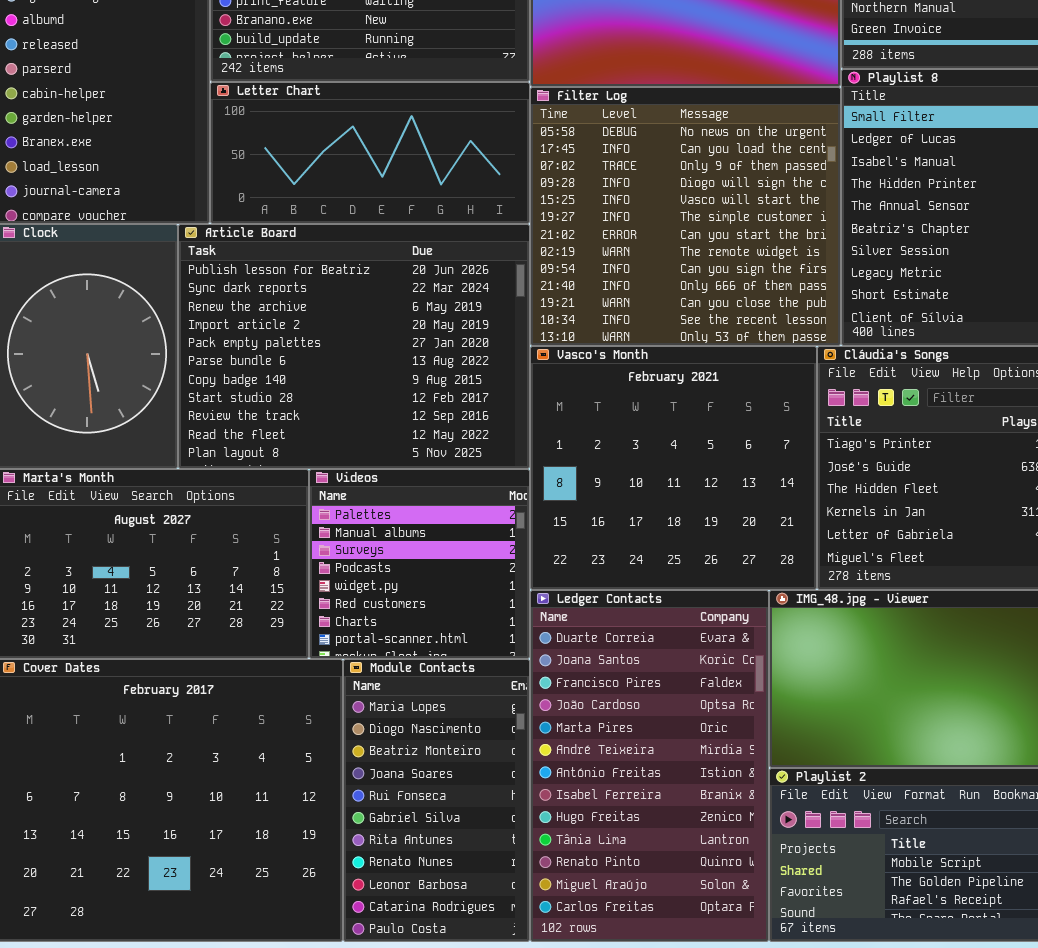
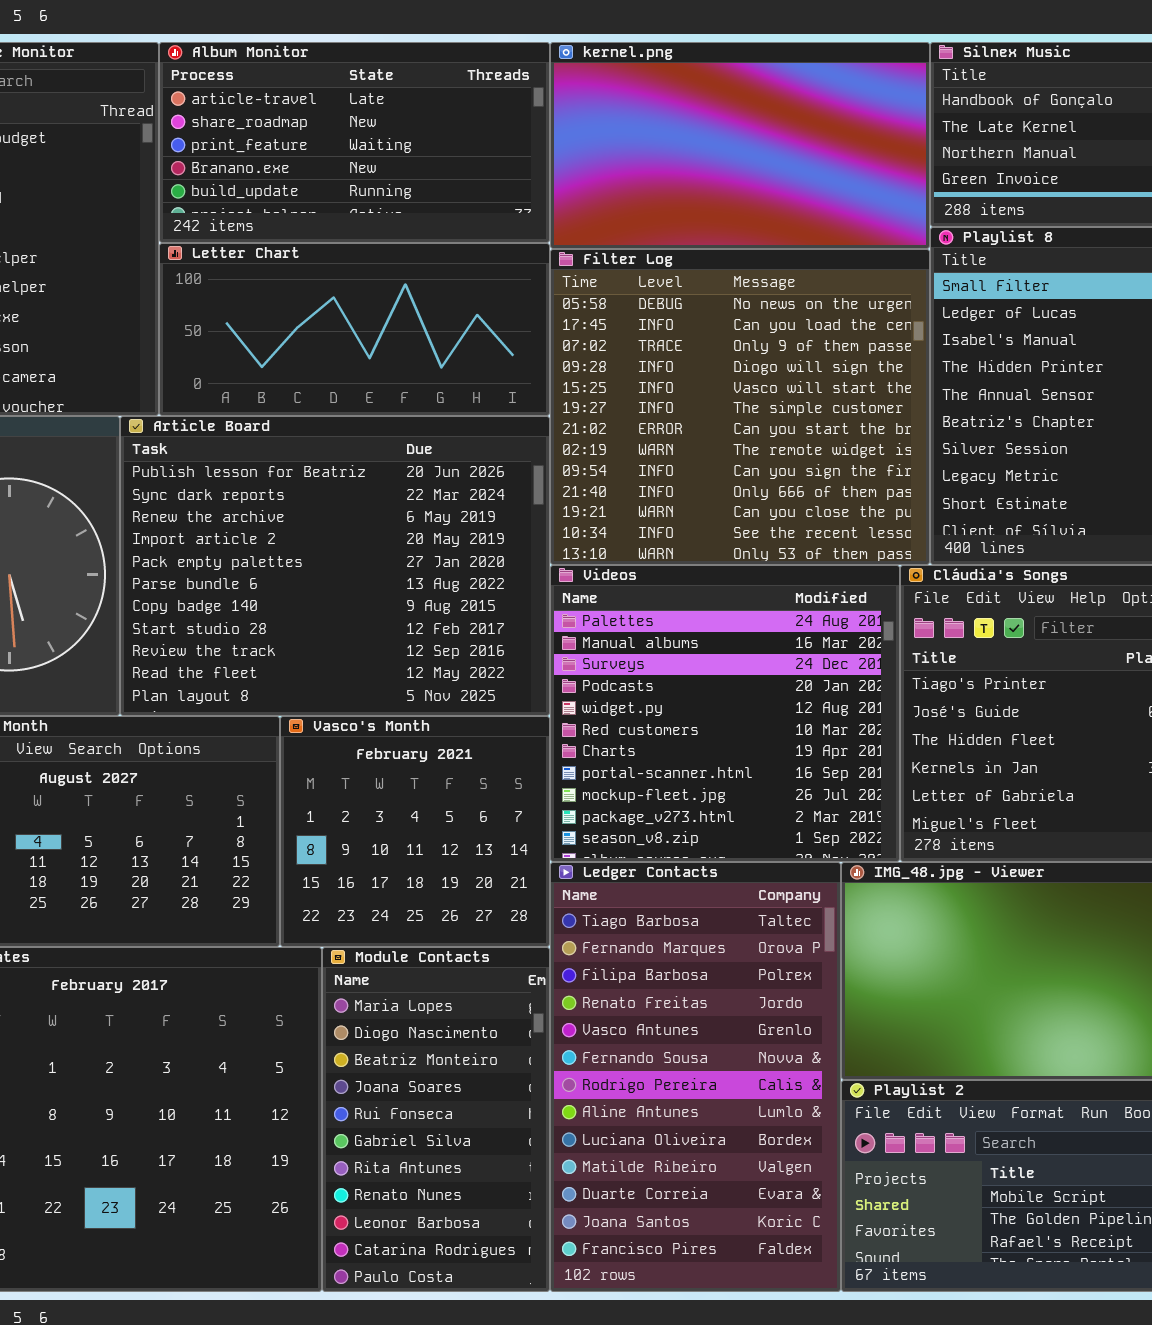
Vasco's Month: [530,346,817,590] -> [280,716,550,947], moved, resized
Videos: [309,469,530,659] -> [550,565,900,862], moved, resized
Ledger Contacts: [530,590,769,942] -> [550,862,841,1292], scrolled up 10 rows

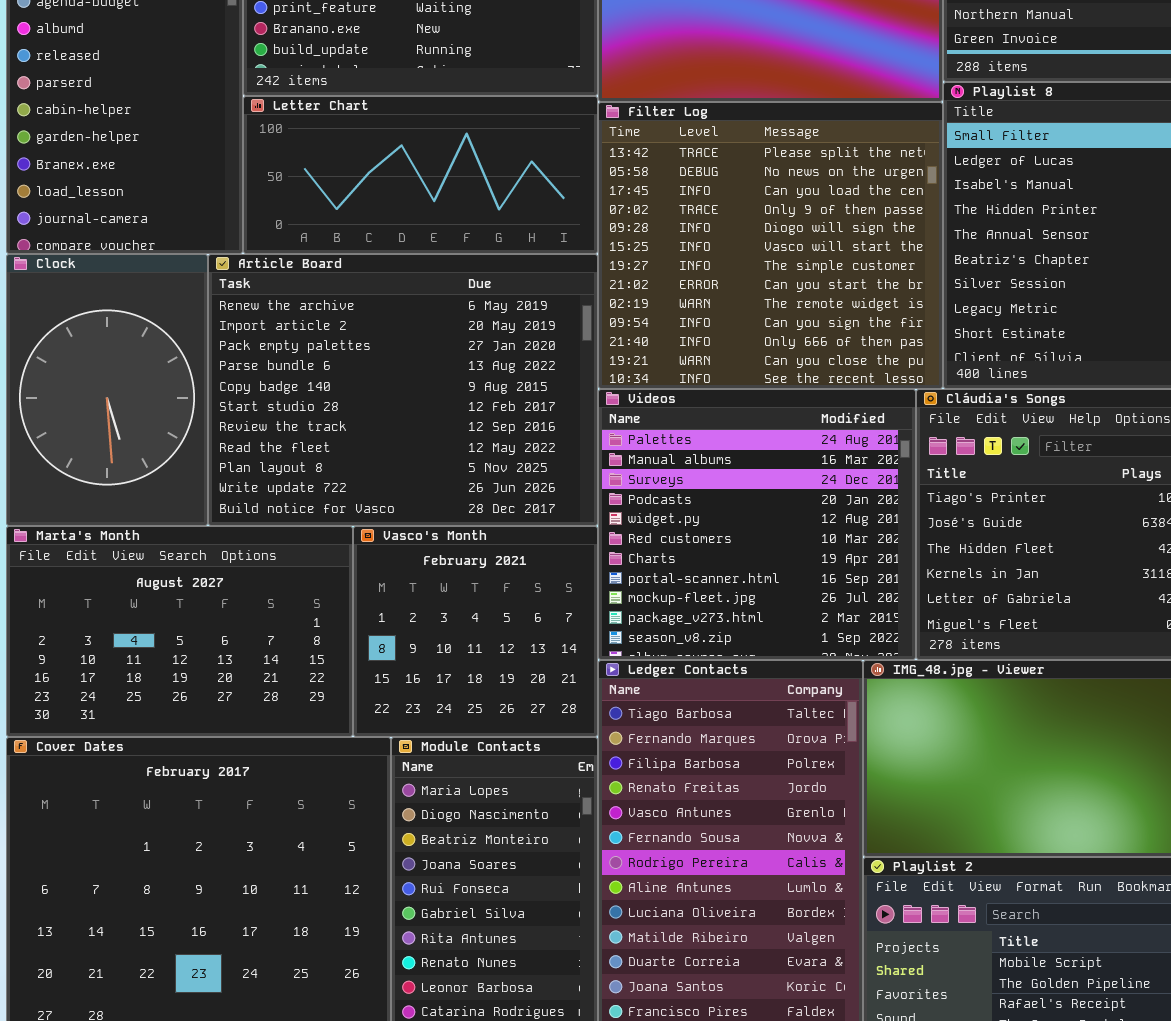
Filter Log: [550,249,930,565] -> [598,102,943,389], scrolled up 1 row
Article Board: [120,416,550,716] -> [208,254,598,526], scrolled down 2 rows

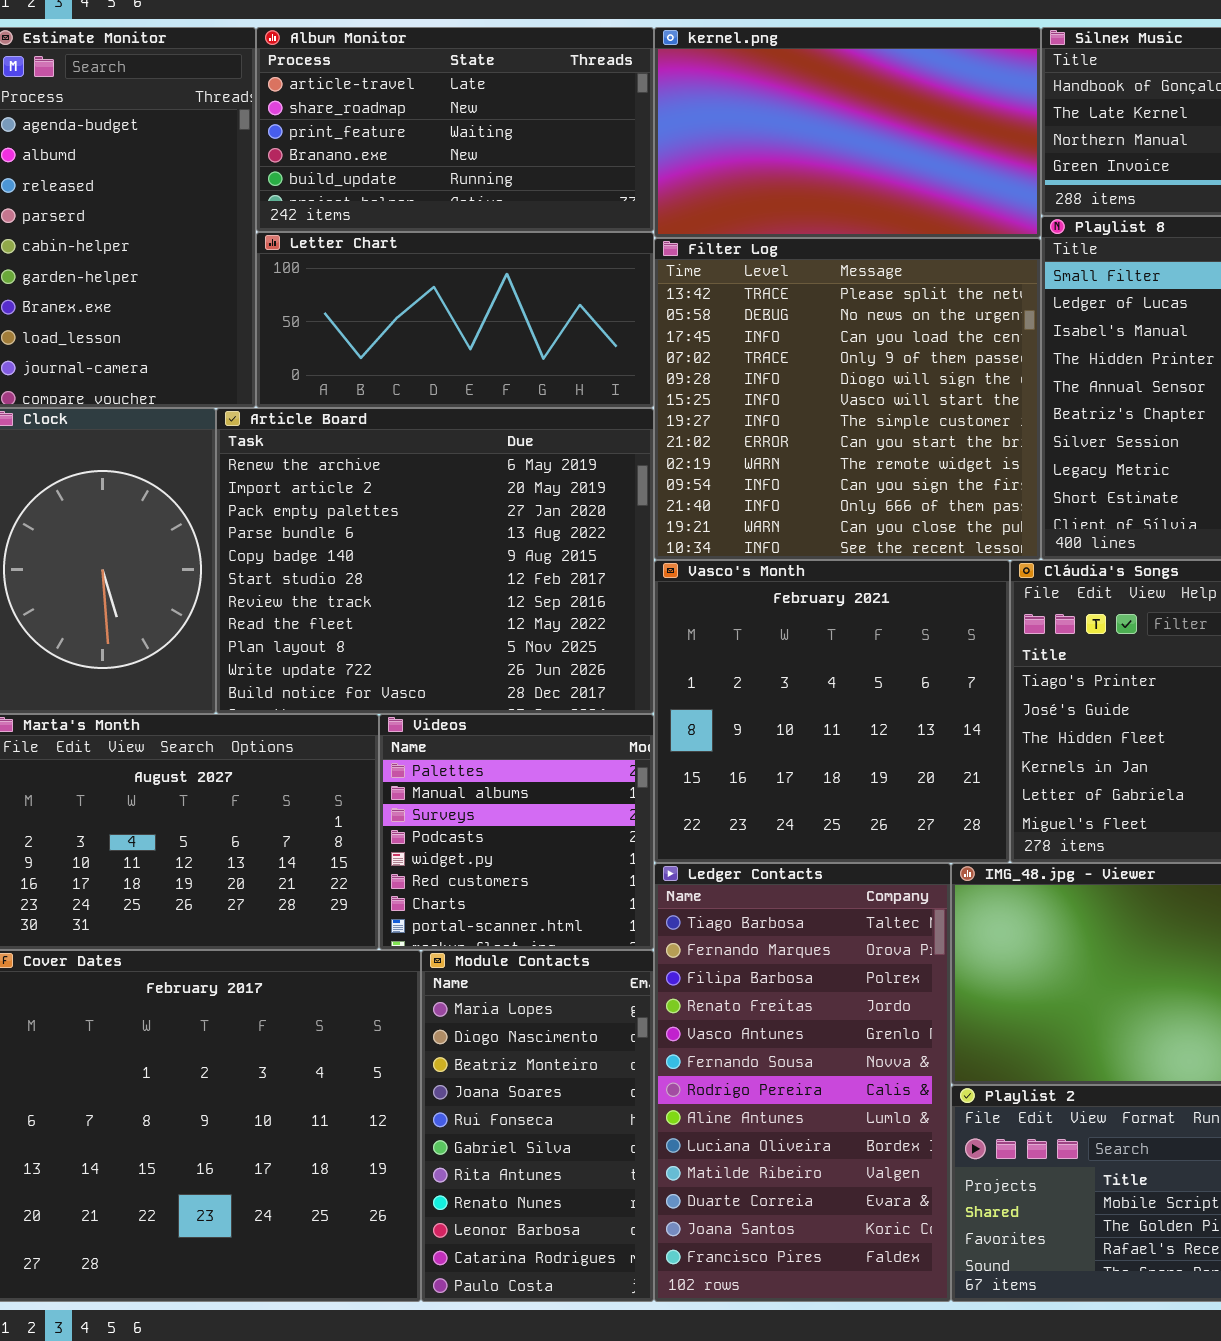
Videos: [598,389,916,660] -> [379,714,654,950], moved, resized
Vasco's Month: [353,526,598,737] -> [654,560,1010,863], moved, resized

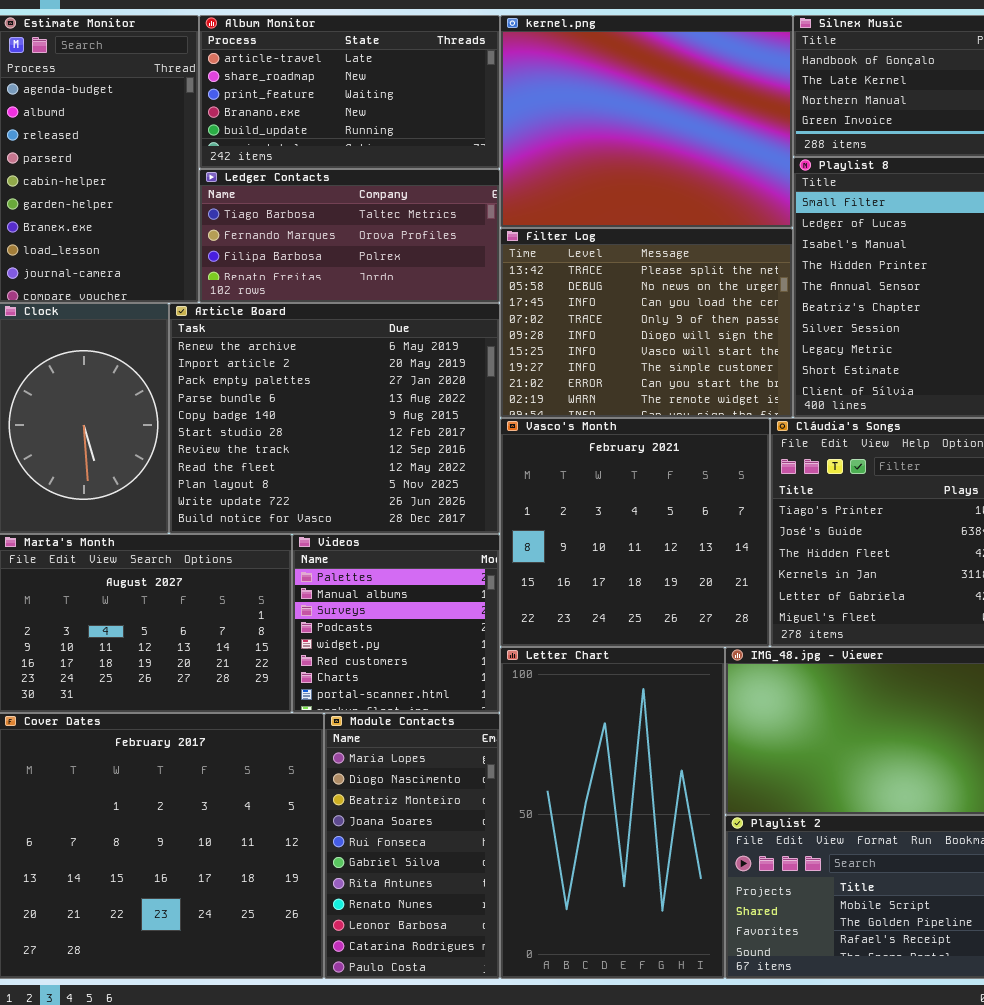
kernel.png: [654,27,1041,238] -> [500,15,793,228], resized
Letter Chart: [256,232,654,408] -> [500,647,725,979], moved, resized
Filter Log: [654,238,1041,560] -> [500,228,793,418], resized
Ledger Contacts: [654,863,951,1302] -> [199,169,500,303], moved, resized

